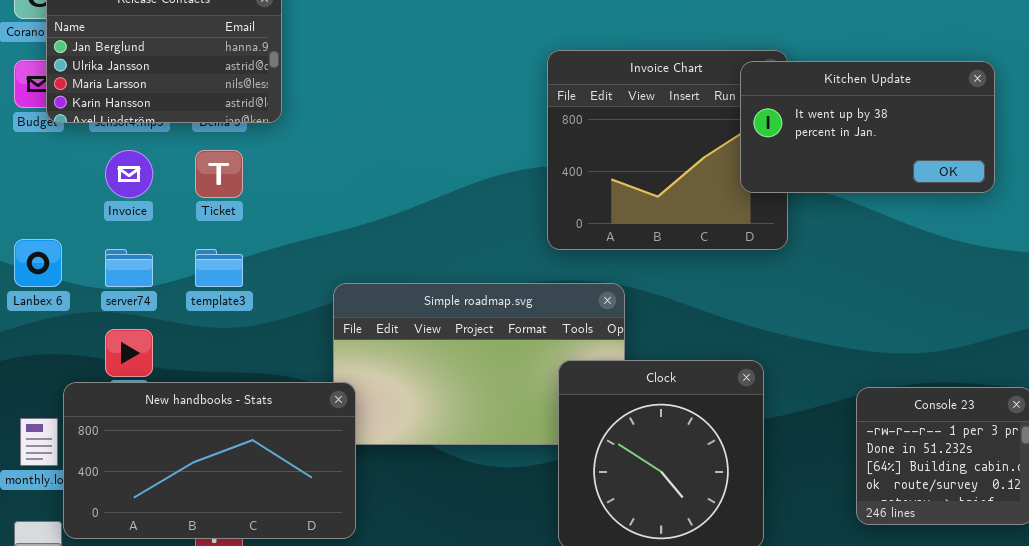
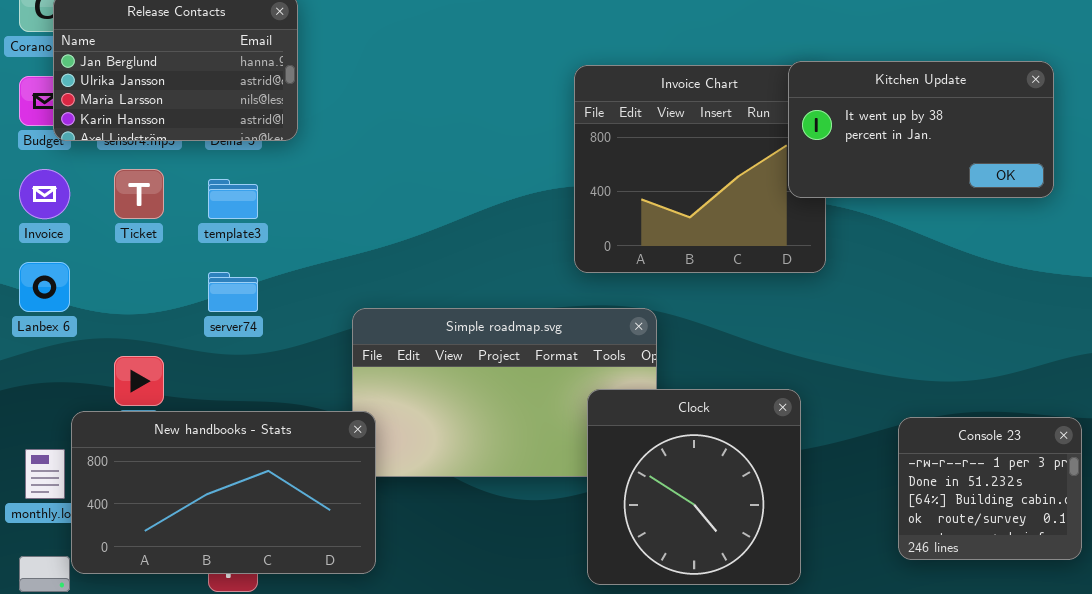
Kitchen Update: [740,61,995,193] -> [788,61,1054,198], moved
Invoice: [105,150,153,198] -> [19,169,70,219], moved
Ticket: [195,150,243,198] -> [114,169,164,219], moved
server74: [105,249,153,287] -> [208,272,258,312], moved
template3: [195,249,243,287] -> [208,179,258,219], moved

